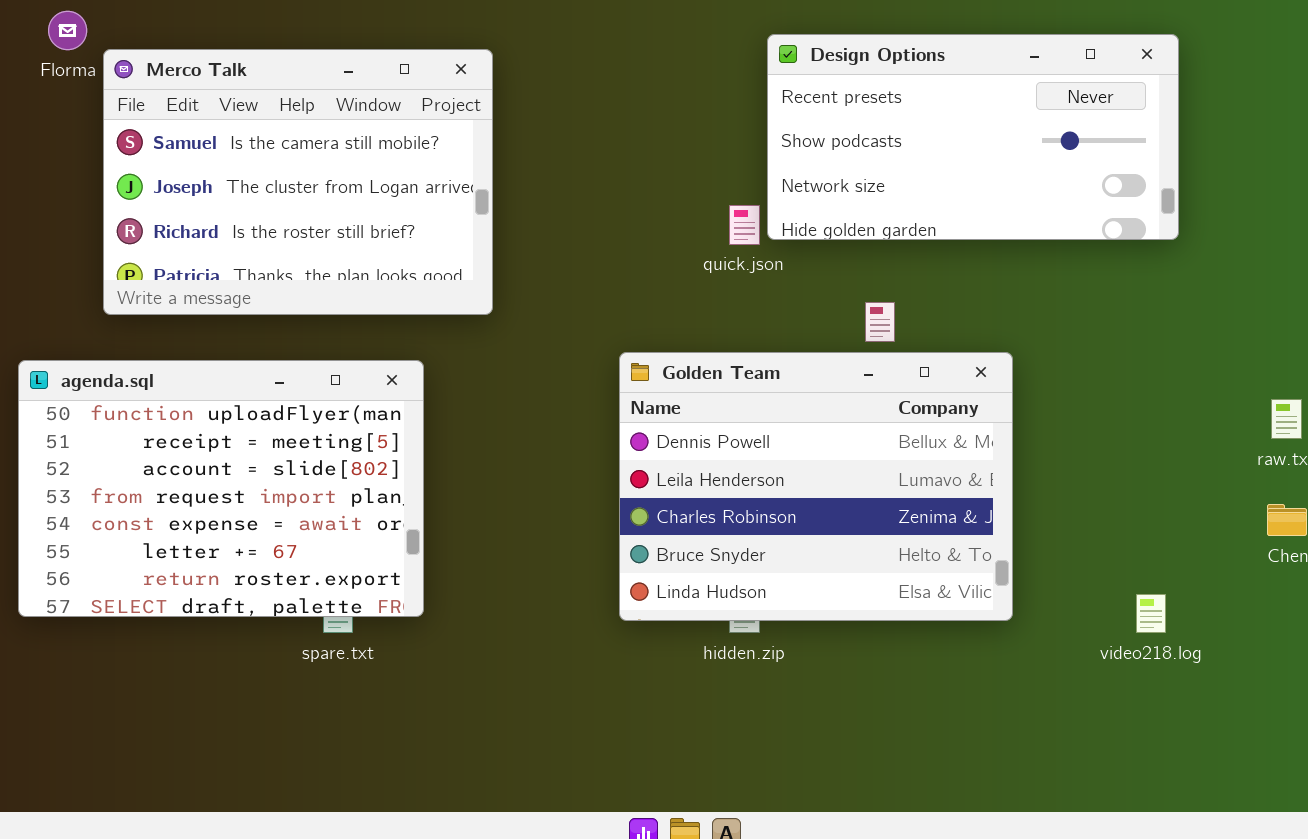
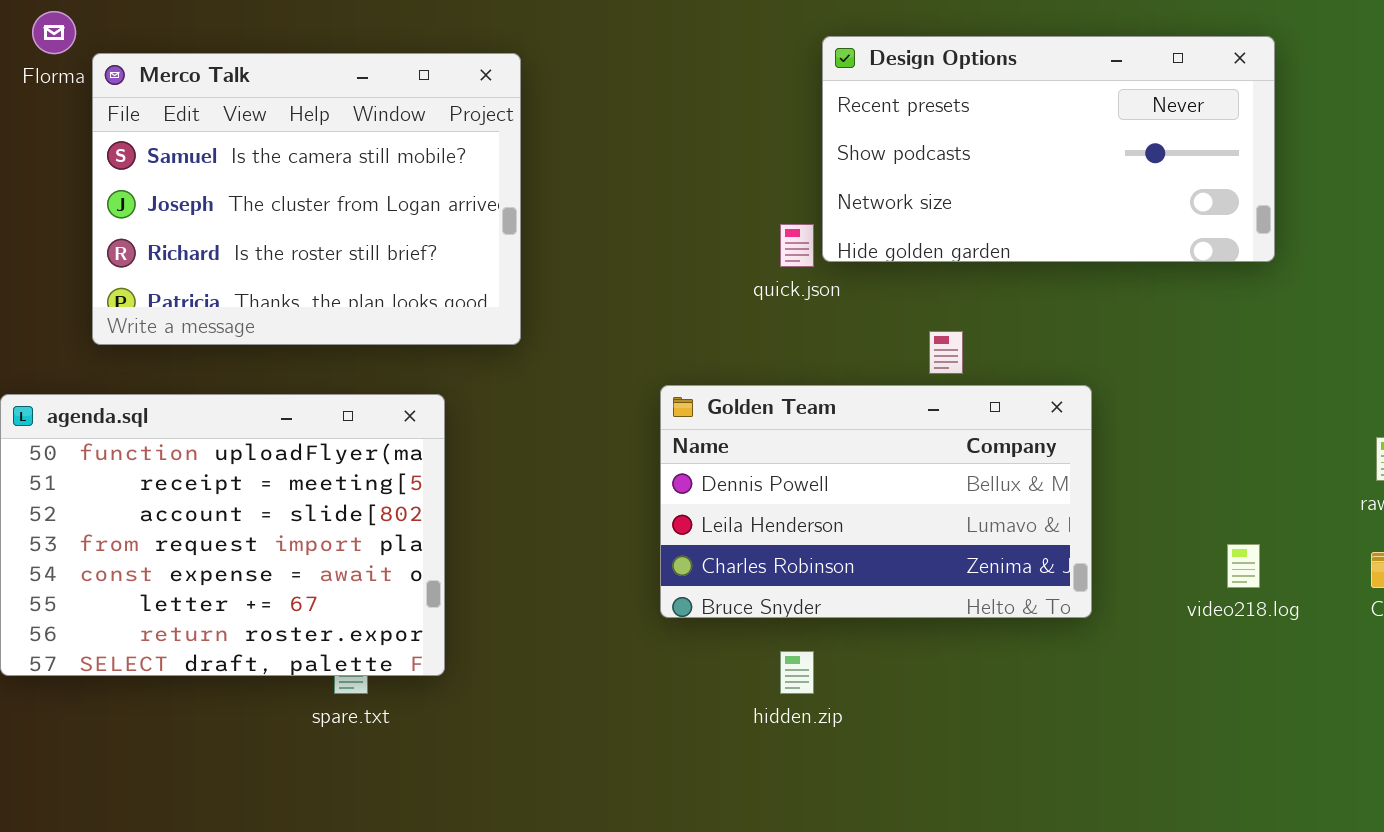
Golden Team: [619,352,1013,621] -> [660,385,1092,618], resized
video218.log: [1136,594,1166,633] -> [1227,544,1260,588], moved

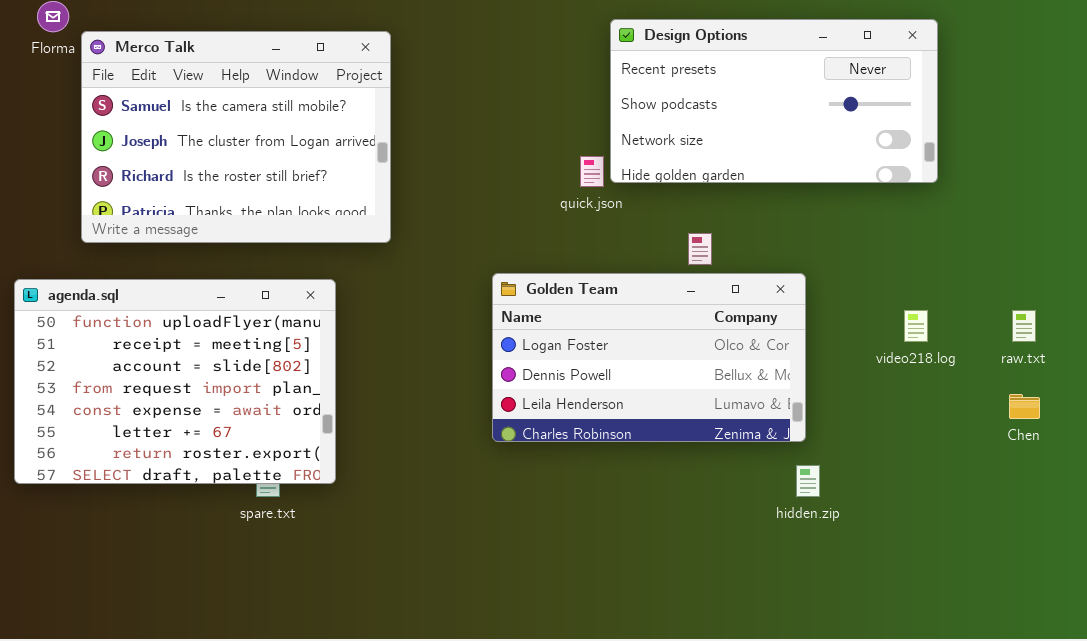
Golden Team: [660,385,1092,618] -> [492,273,806,442], scrolled up 1 row
video218.log: [1227,544,1260,588] -> [904,310,928,342], moved
hidden.zip: [780,651,814,694] -> [796,465,820,497], moved

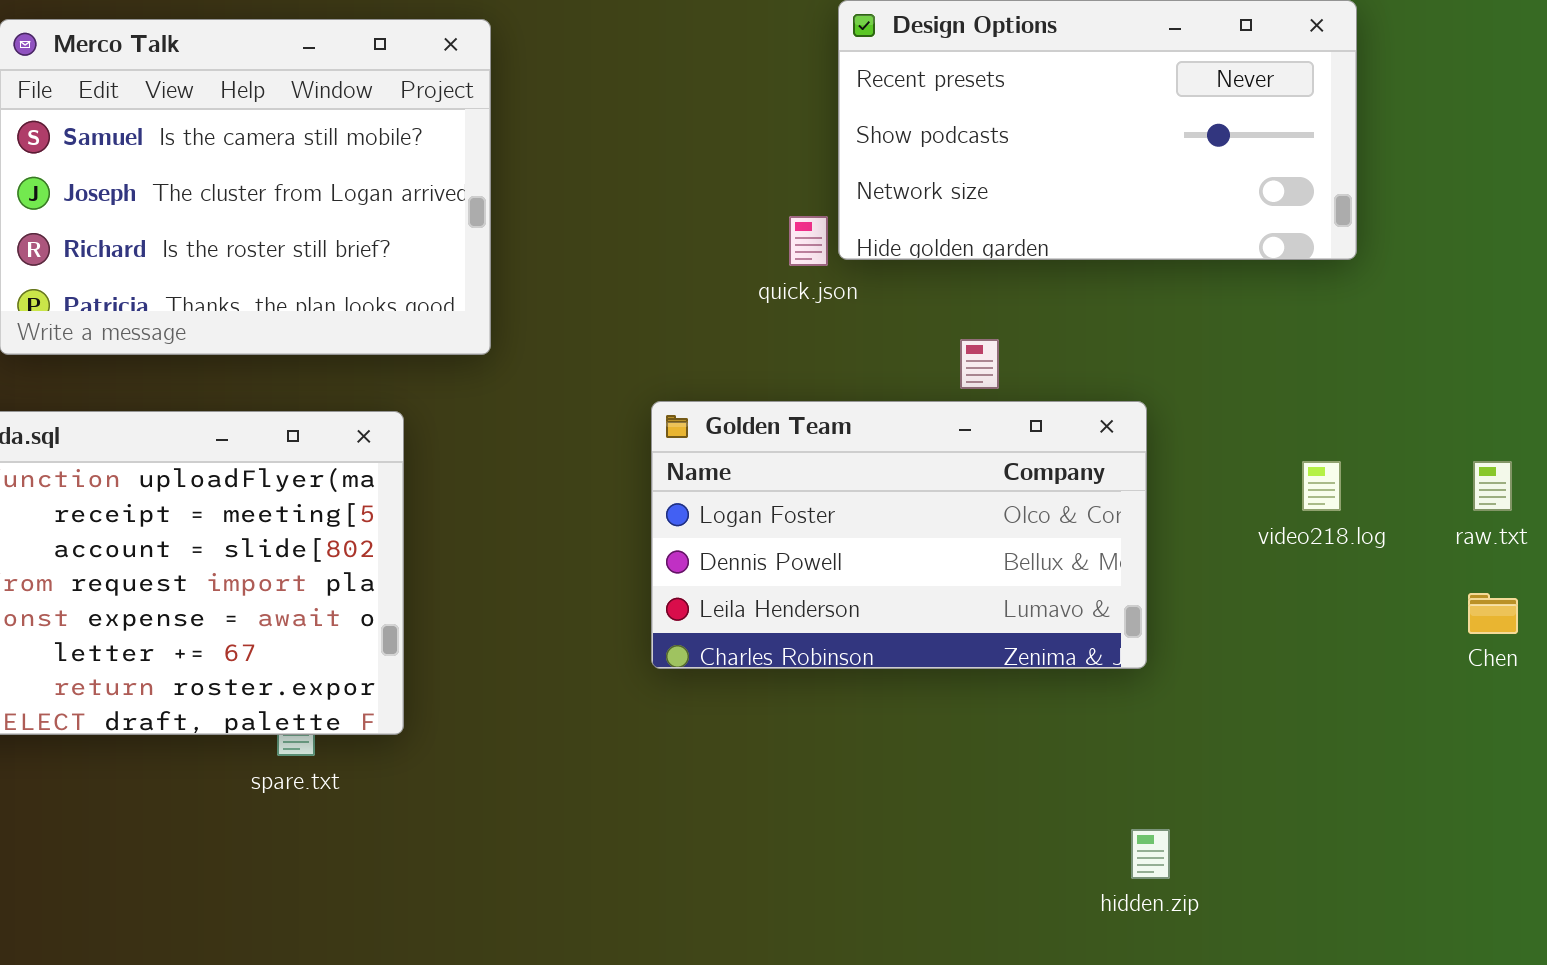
hidden.zip: [796,465,820,497] -> [1131,829,1170,879], moved

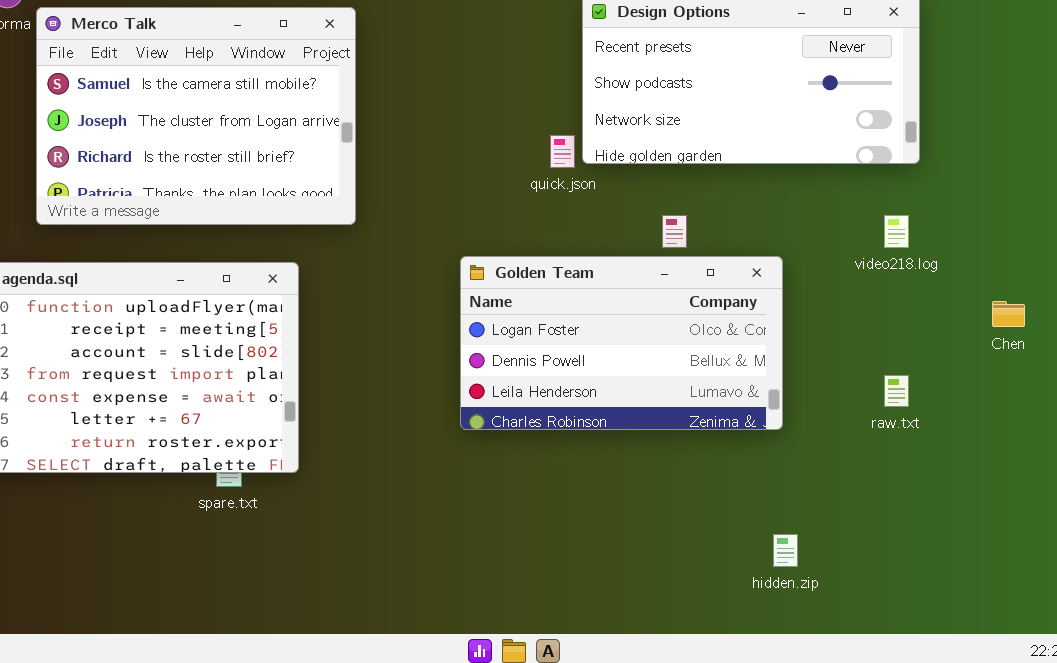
video218.log: [1302,461,1341,511] -> [884,215,909,248], moved
raw.txt: [1473,461,1512,511] -> [884,375,909,407], moved
Chen: [1468,593,1518,634] -> [992,301,1025,327], moved

